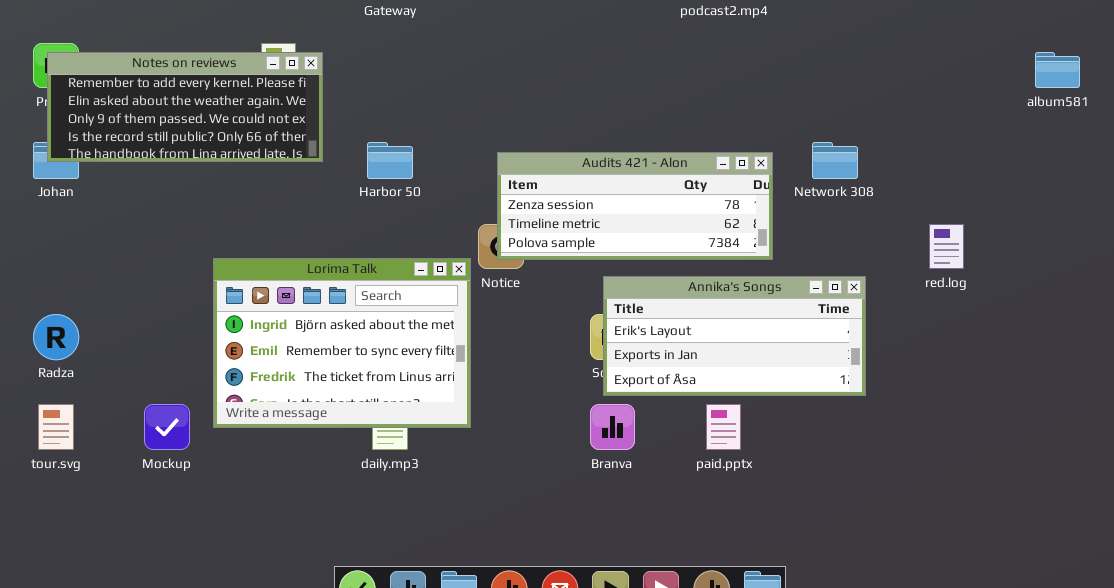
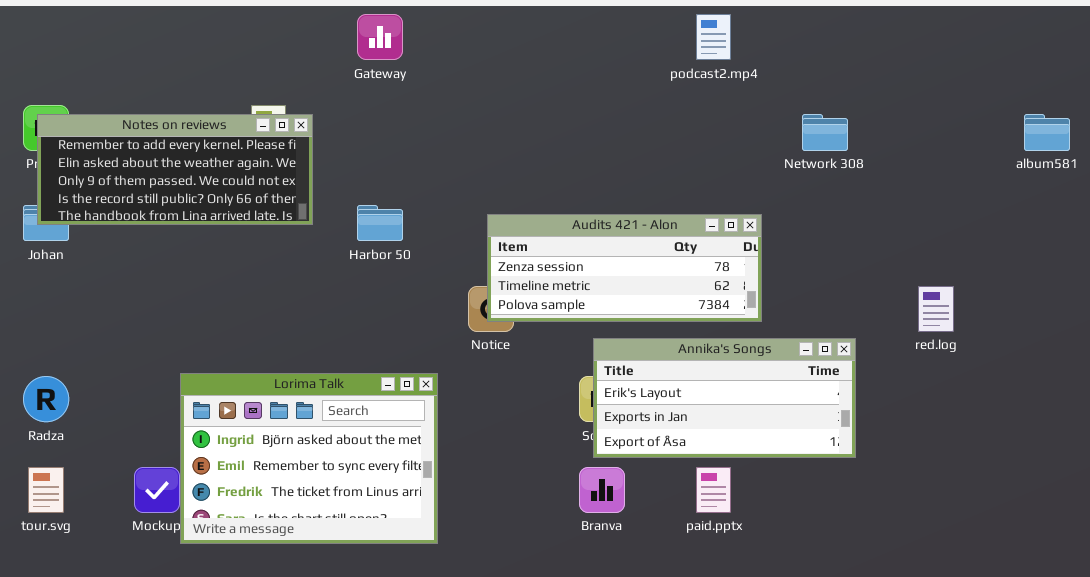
Network 308: [812,142,858,179] -> [802,114,848,151], moved
Lorima Talk: [213,258,471,428] -> [180,373,438,544], moved

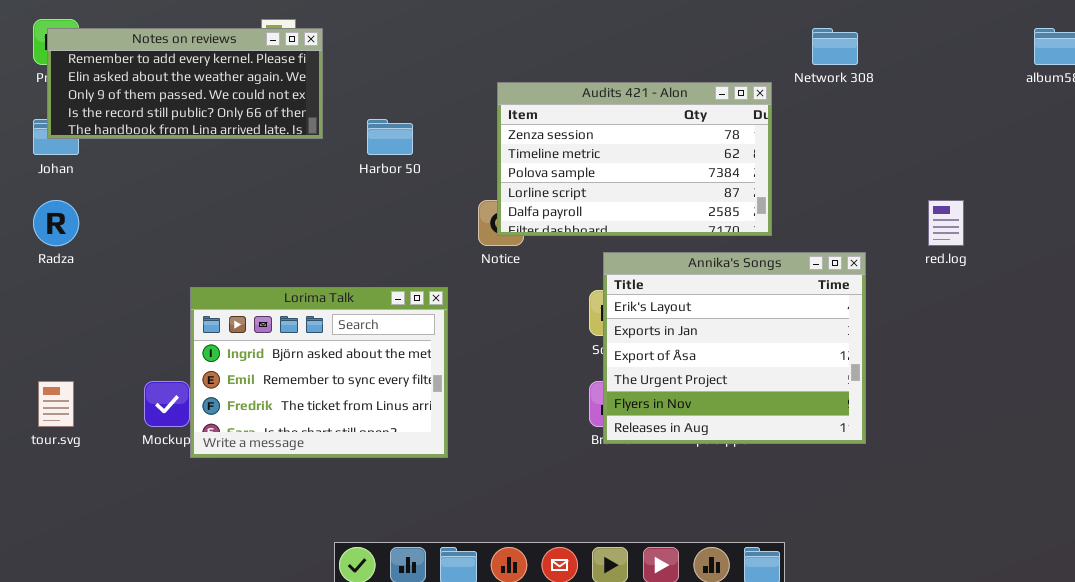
Audits 421 - Alon: [487,214,762,322] -> [497,82,772,236], resized
Annika's Songs: [593,338,856,458] -> [603,252,866,444], resized
Radza: [23,376,69,422] -> [33,200,79,246], moved

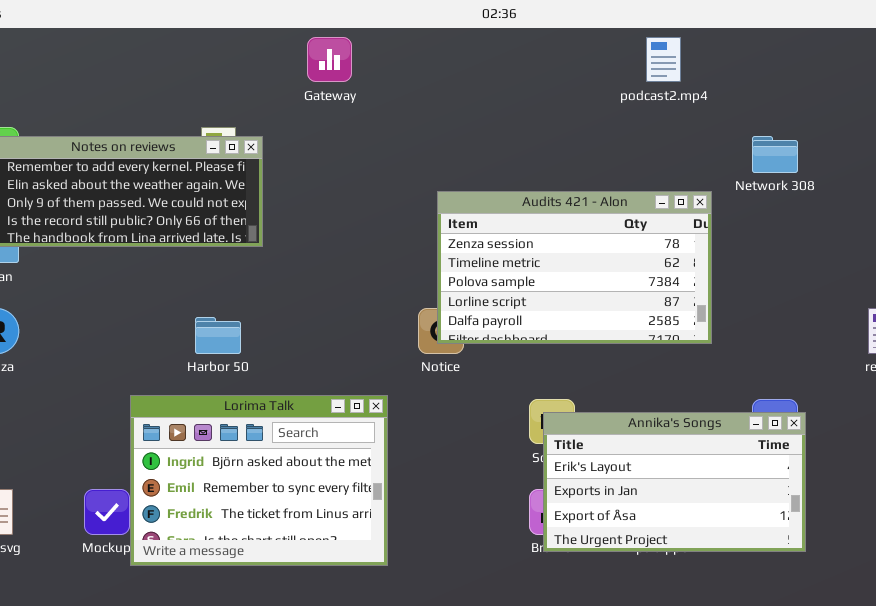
Harbor 50: [367,119,413,155] -> [195,317,241,354], moved
Annika's Songs: [603,252,866,444] -> [543,412,806,552], resized

